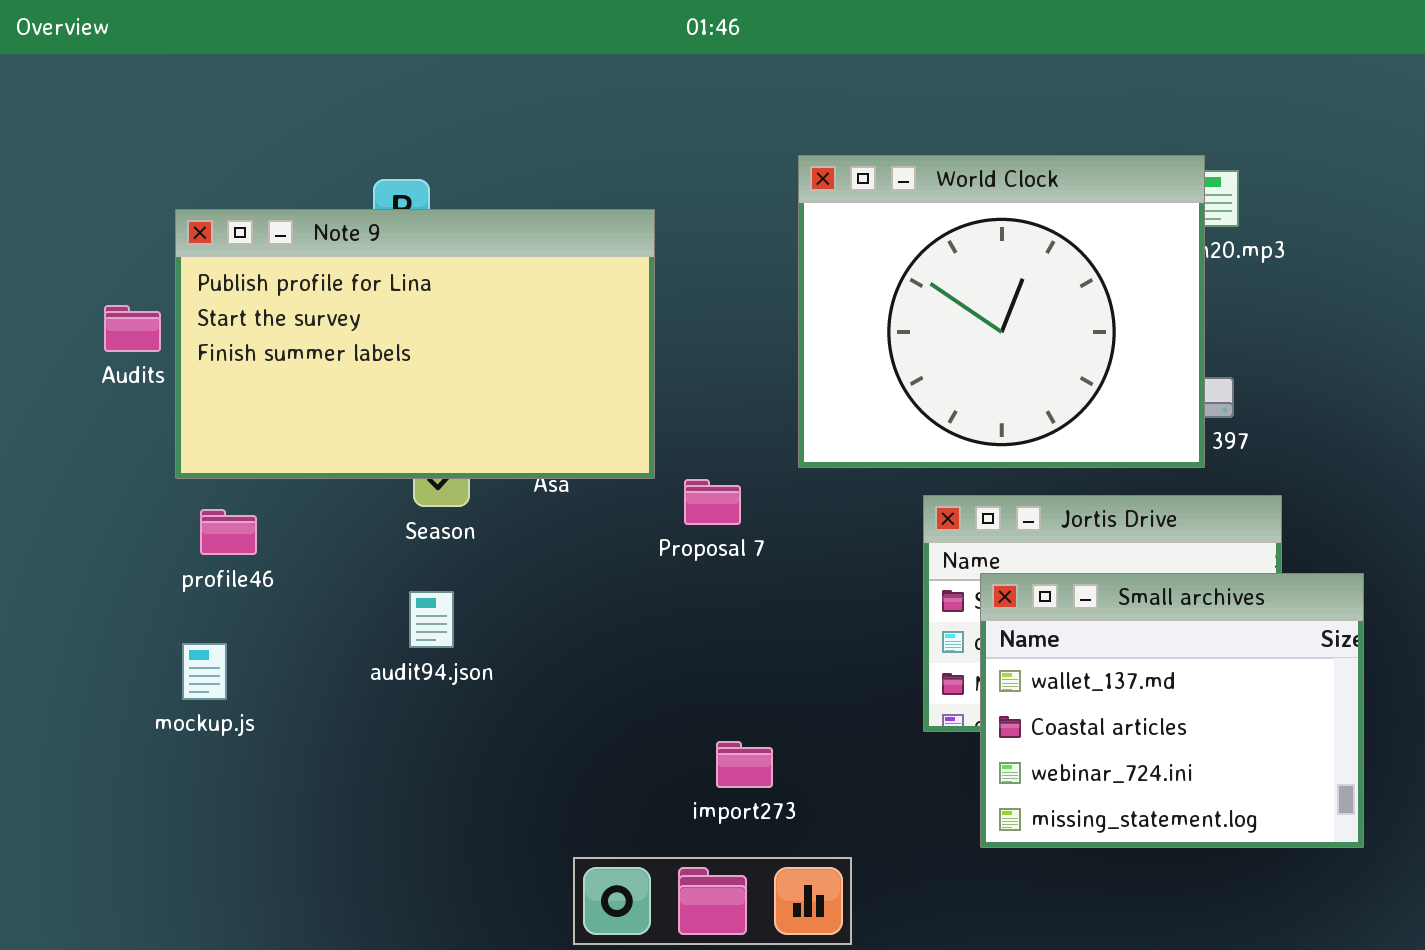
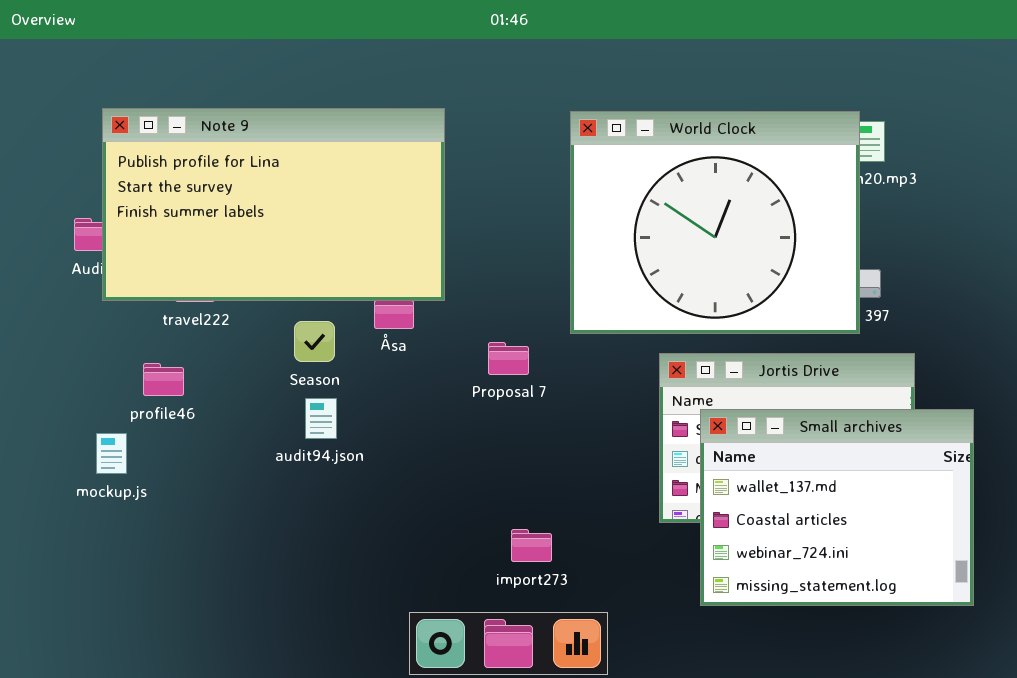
Note 9: [175,209,655,479] -> [102,108,445,301], moved
audit94.json: [409,591,454,648] -> [305,398,337,439], moved
mockup.js: [182,643,227,700] -> [96,433,127,474], moved

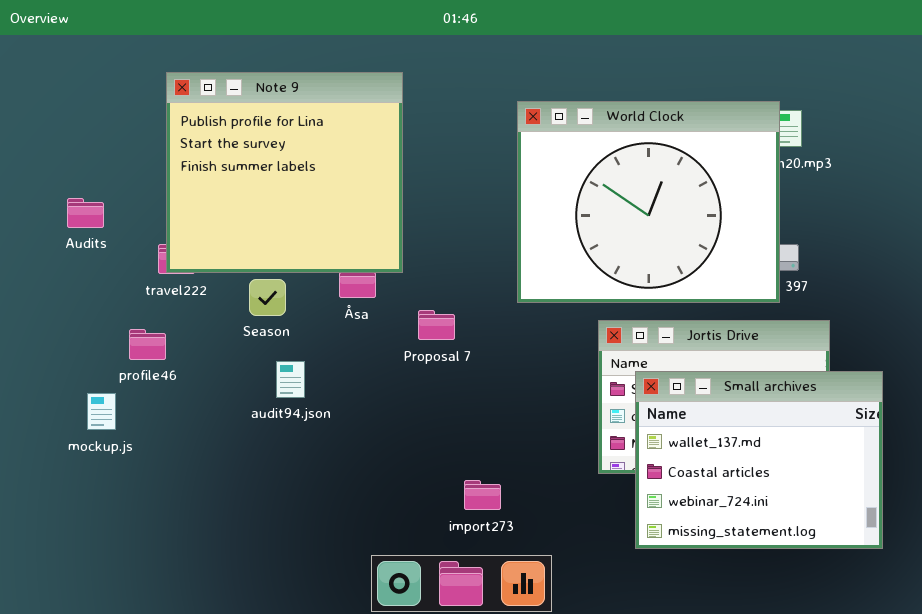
Note 9: [102,108,445,301] -> [166,72,403,273], resized
Season: [294,321,335,362] -> [249,279,286,316], moved
Proposal 7: [488,342,529,375] -> [418,310,455,340], moved

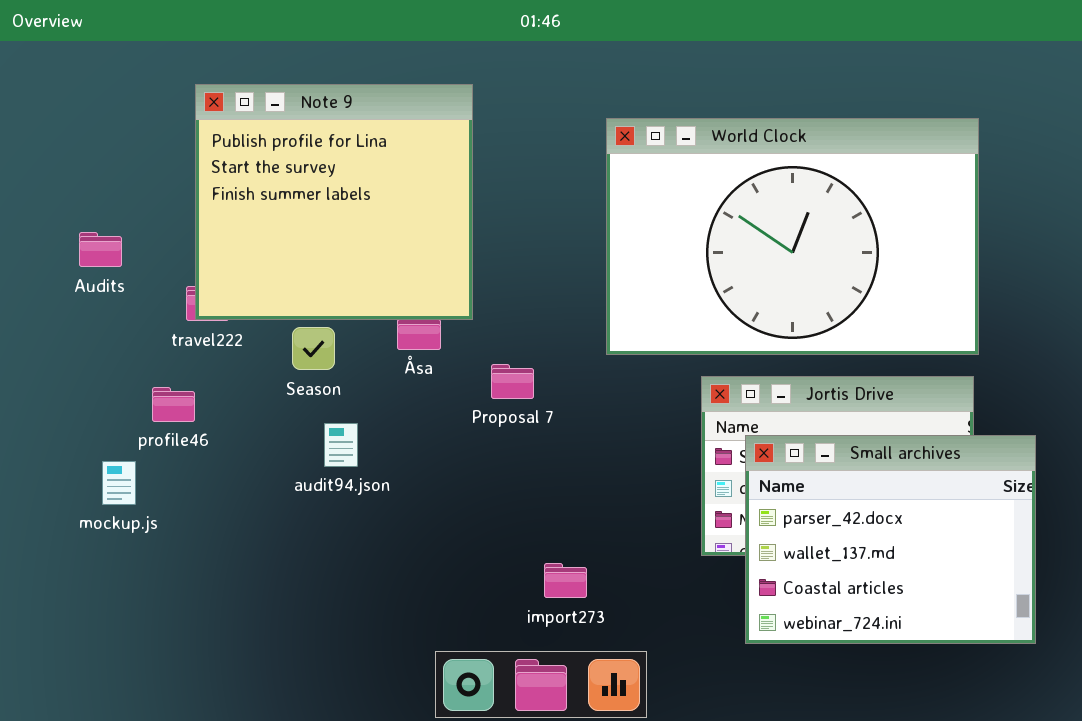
World Clock: [517,101,780,303] -> [606,118,979,355], resized
Small archives: [635,371,883,549] -> [745,435,1036,644], scrolled up 1 row

